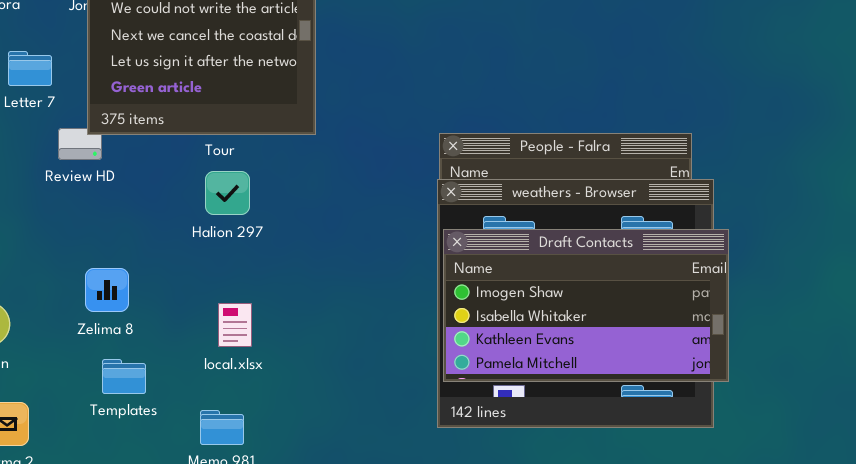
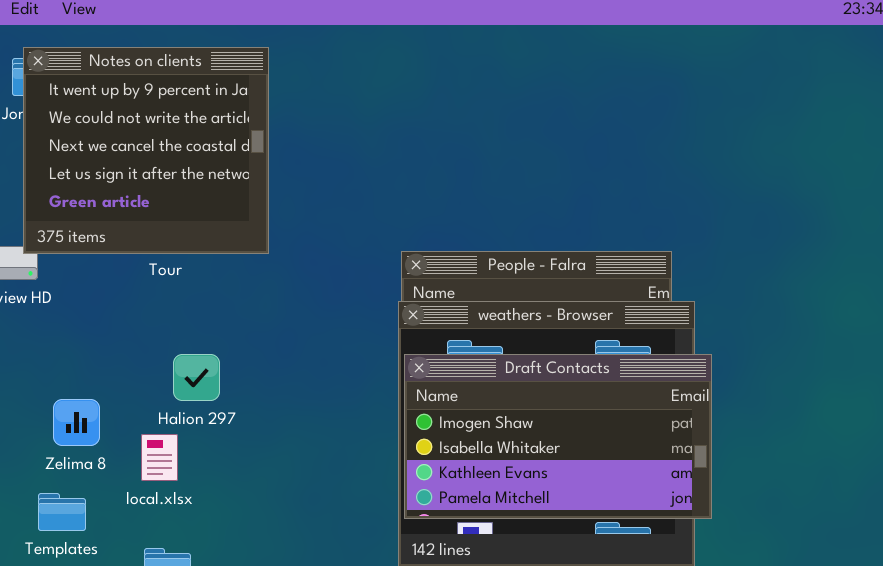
Halion 297: [205,171,250,215] -> [173,354,220,401], moved
Zelima 8: [85,268,129,312] -> [53,399,100,446], moved
local.xlsx: [218,303,252,347] -> [141,434,178,481], moved

